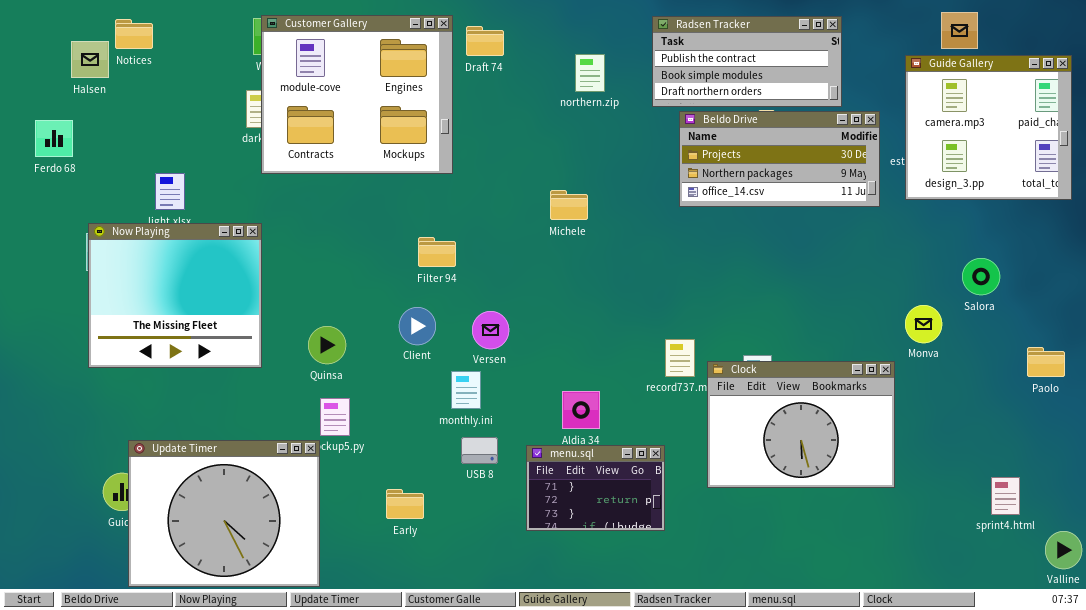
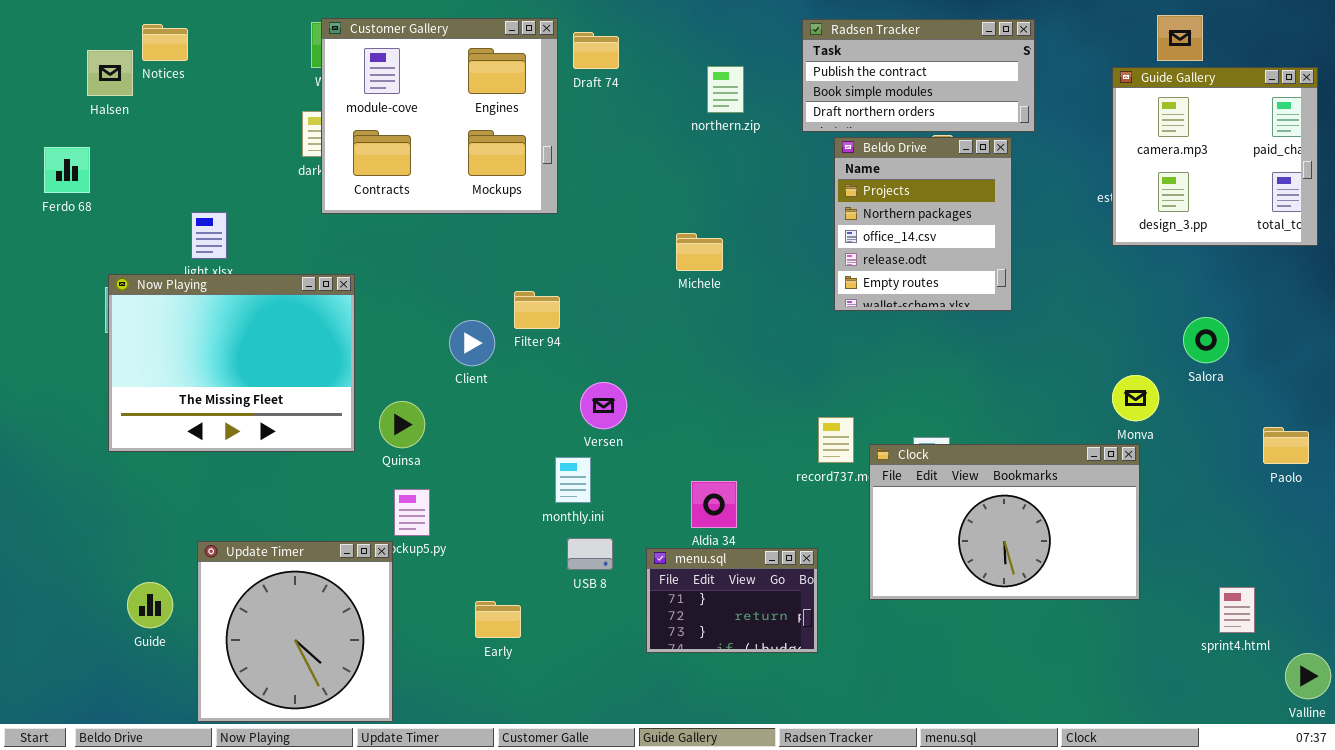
Beldo Drive: [679,111,880,207] -> [834,137,1012,311], resized
Now Playing: [88,223,262,368] -> [108,274,355,452], resized
Client: [399,307,436,345] -> [449,320,495,366], moved
Clock: [707,361,895,488] -> [869,444,1140,600], resized
Update Timer: [128,440,320,587] -> [197,541,393,722], resized

